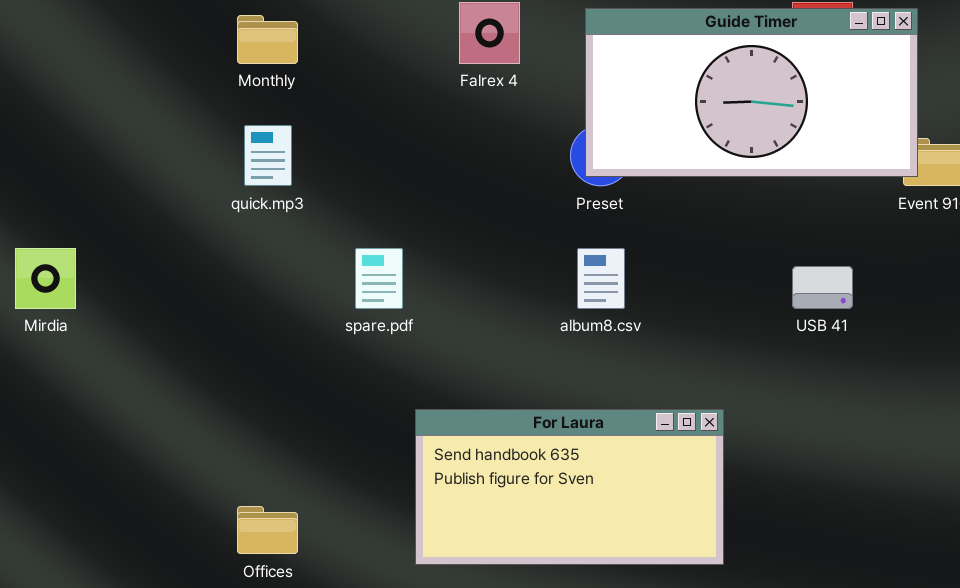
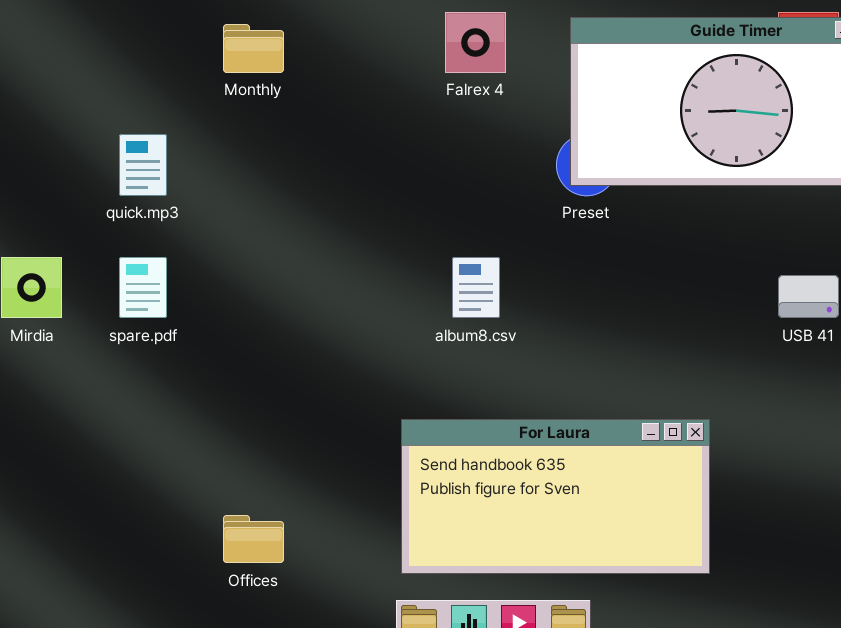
quick.mp3: [244,125,292,186] -> [119,134,167,196], moved
spare.pdf: [355,248,403,309] -> [119,257,167,318], moved
album8.csv: [577,248,625,309] -> [452,257,500,318], moved

